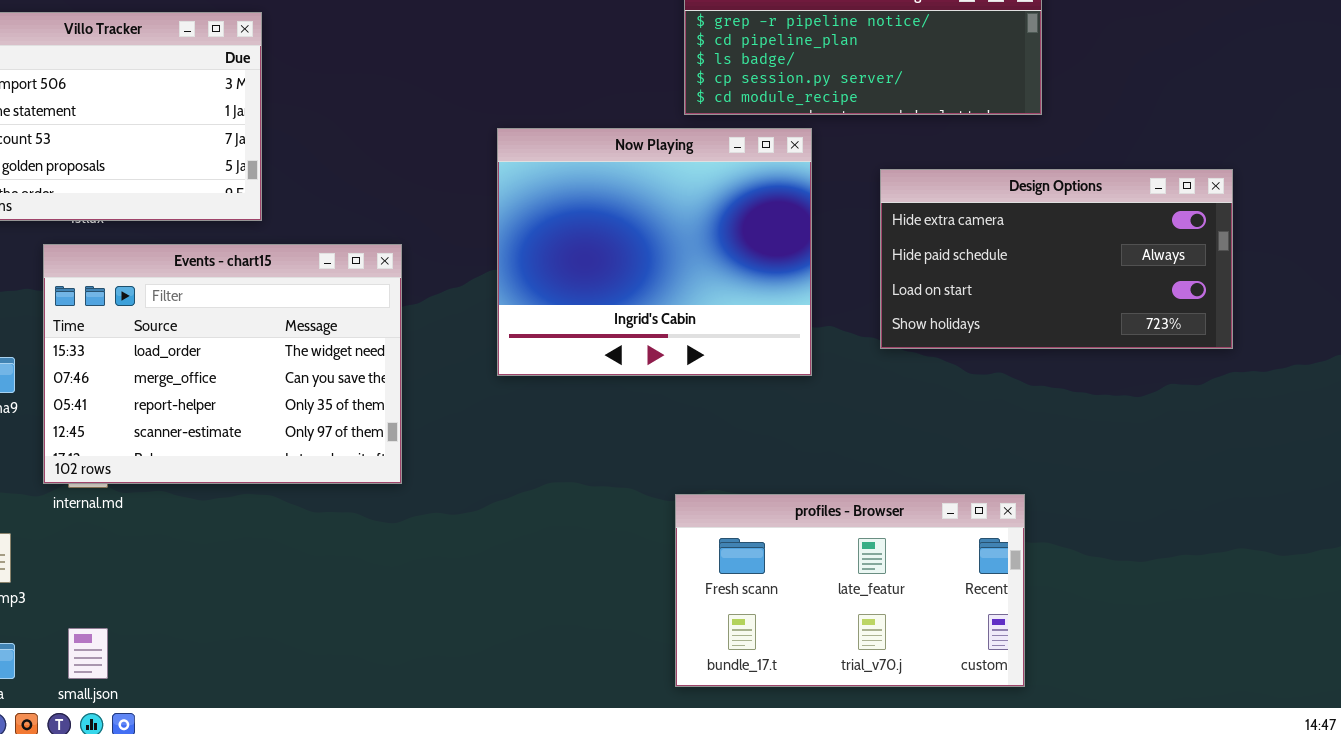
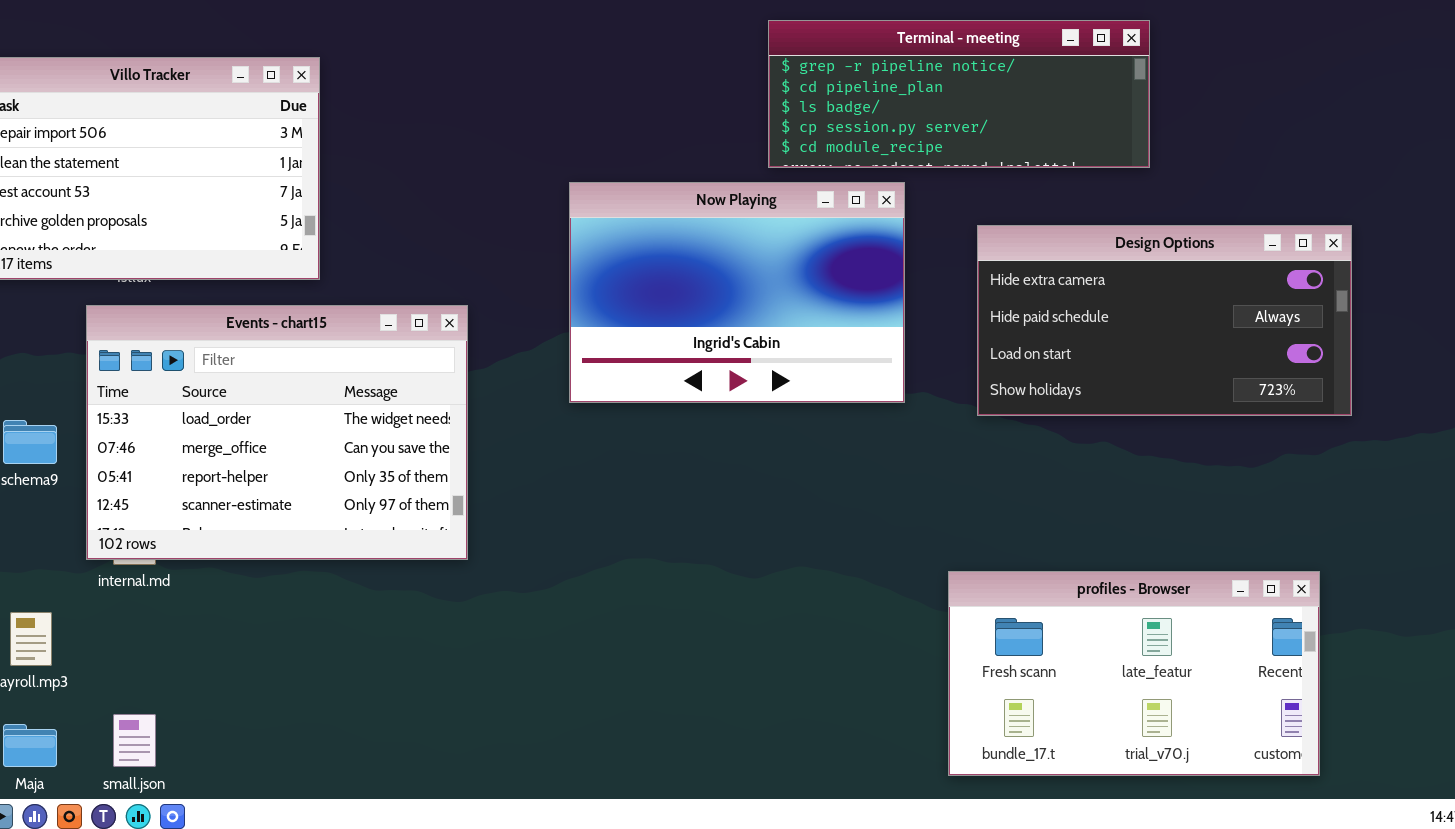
Now Playing: [497,128,812,376] -> [569,182,905,403], resized
profiles - Browser: [675,494,1025,687] -> [948,571,1320,776], moved

